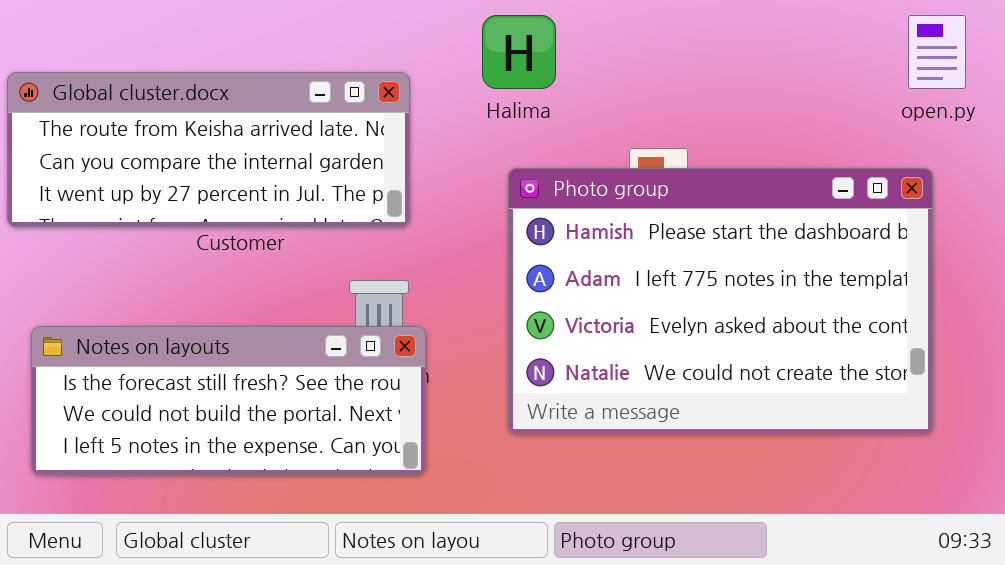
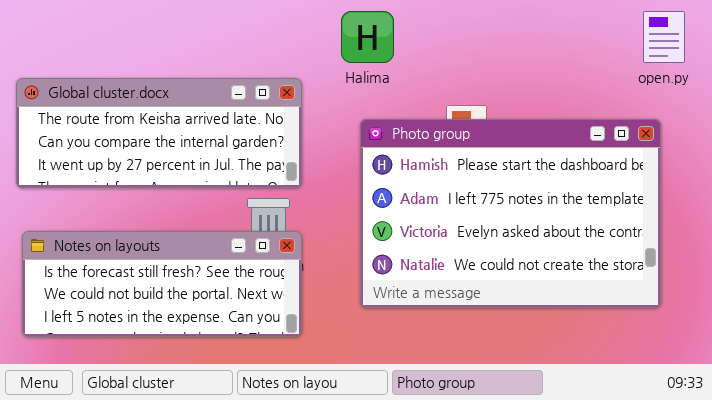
Global cluster.docx: [7,72,410,227] -> [16,78,302,188], moved

